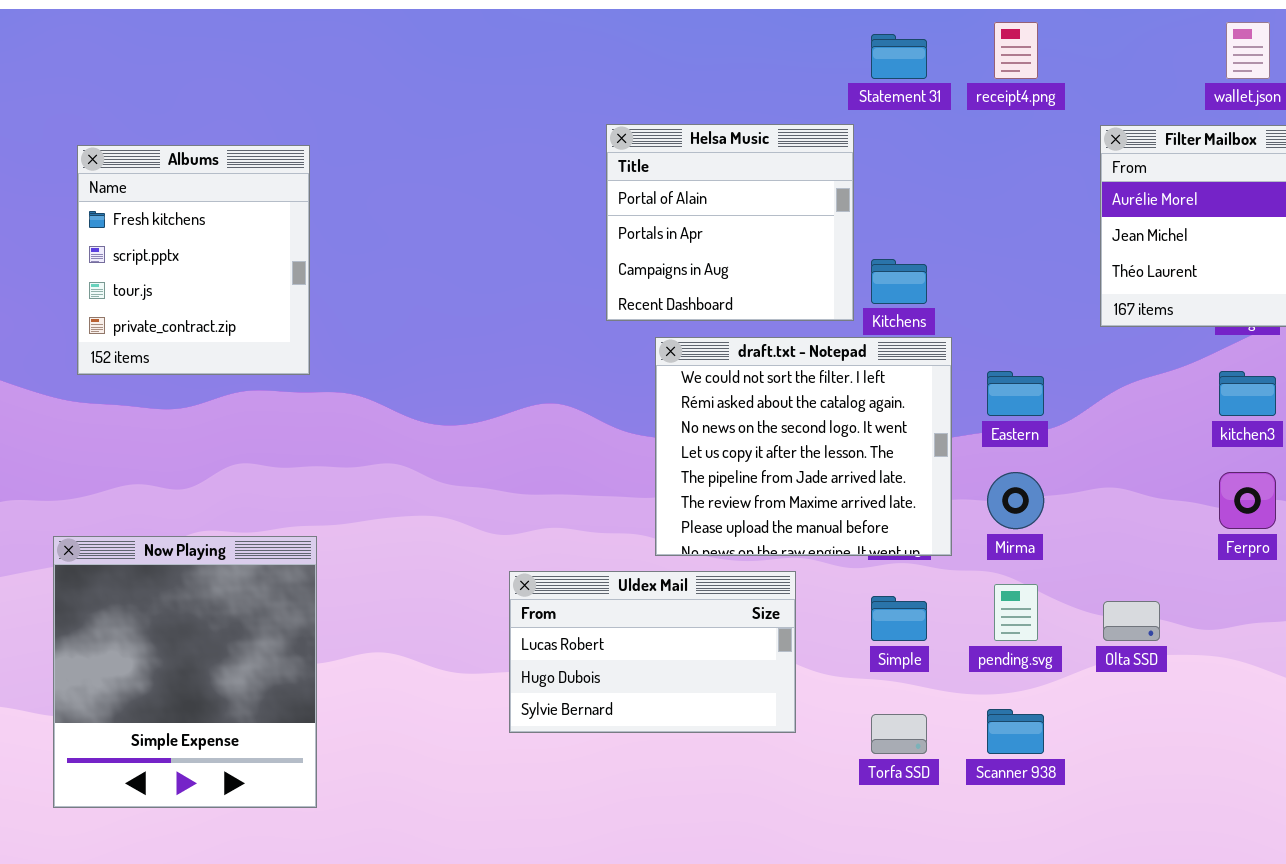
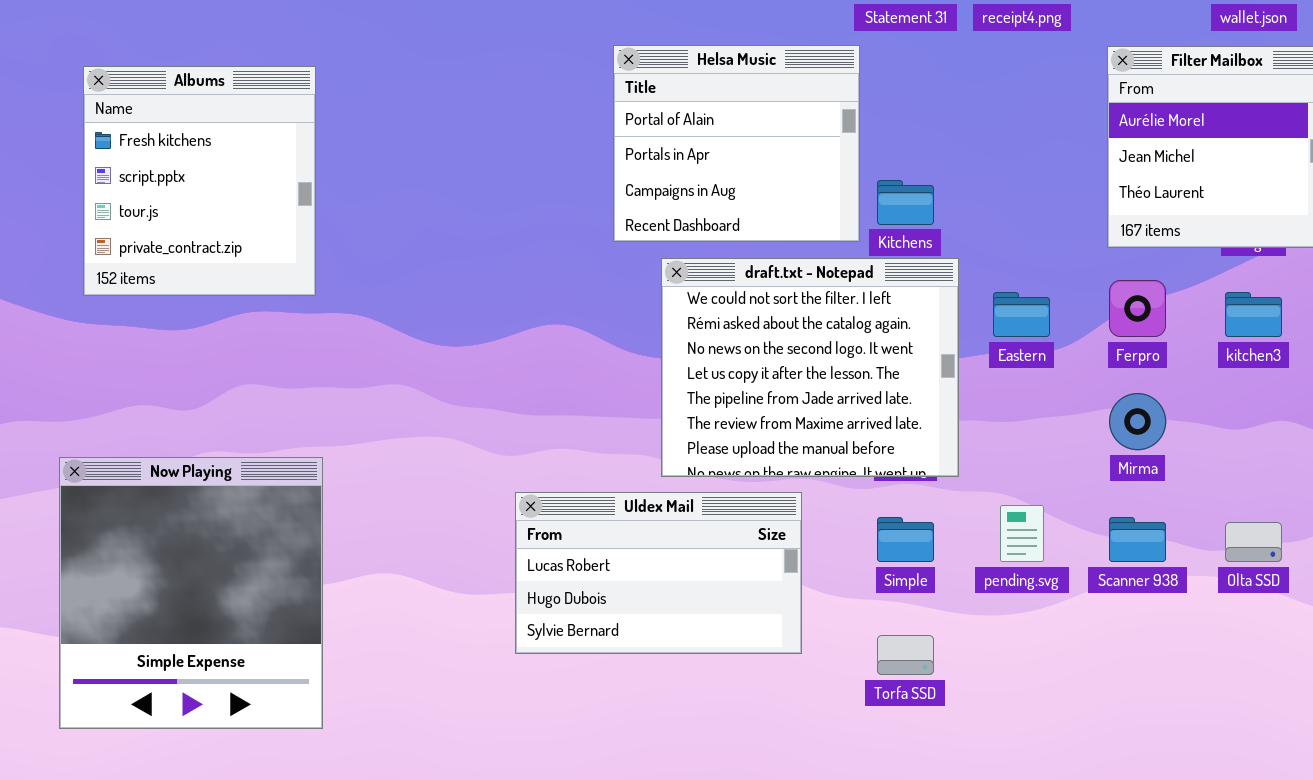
Mirma: [987,472,1044,529] -> [1109,393,1166,450], moved
Ferpro: [1219,472,1276,529] -> [1109,280,1166,337], moved
Olta SSD: [1103,601,1160,641] -> [1225,522,1282,562], moved
Scanner 938: [987,709,1044,754] -> [1109,517,1166,562], moved

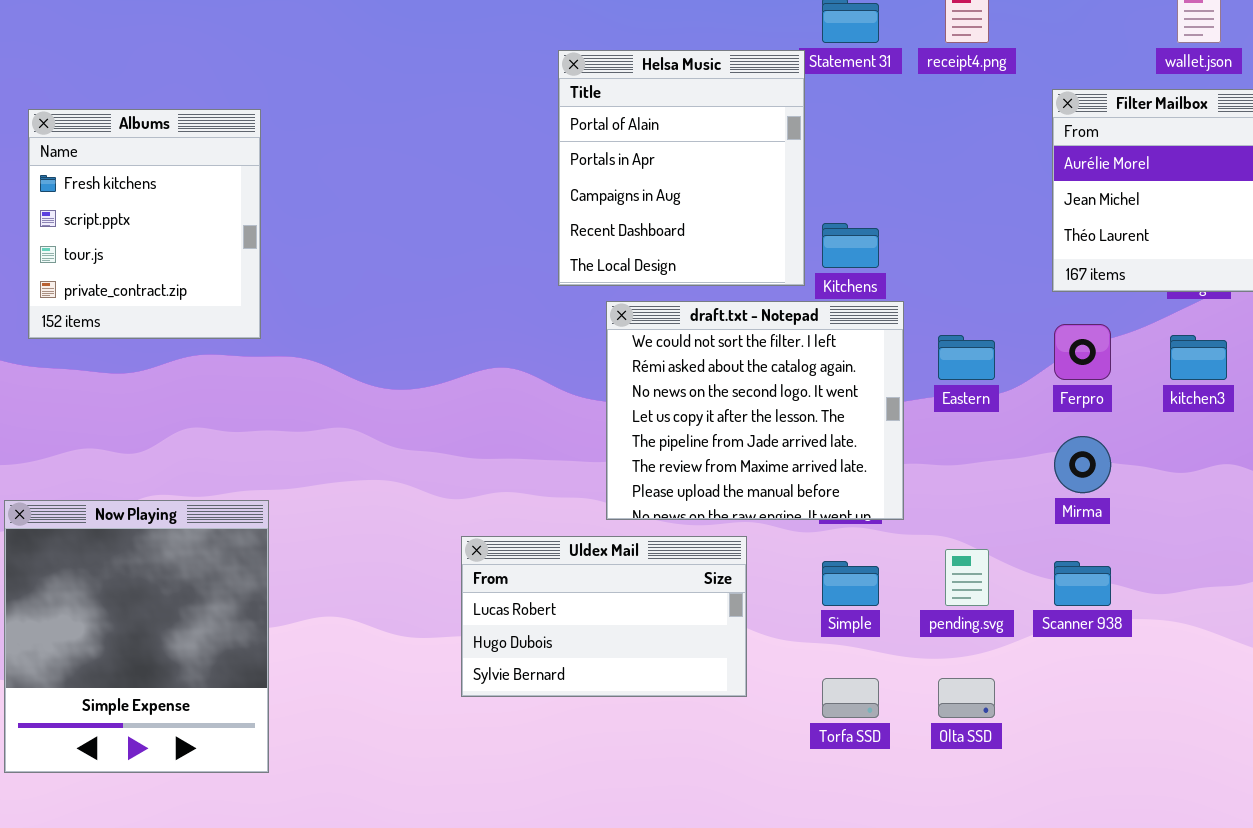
Helsa Music: [613,45,860,242] -> [558,50,805,286], resized
Olta SSD: [1225,522,1282,562] -> [938,678,995,718], moved

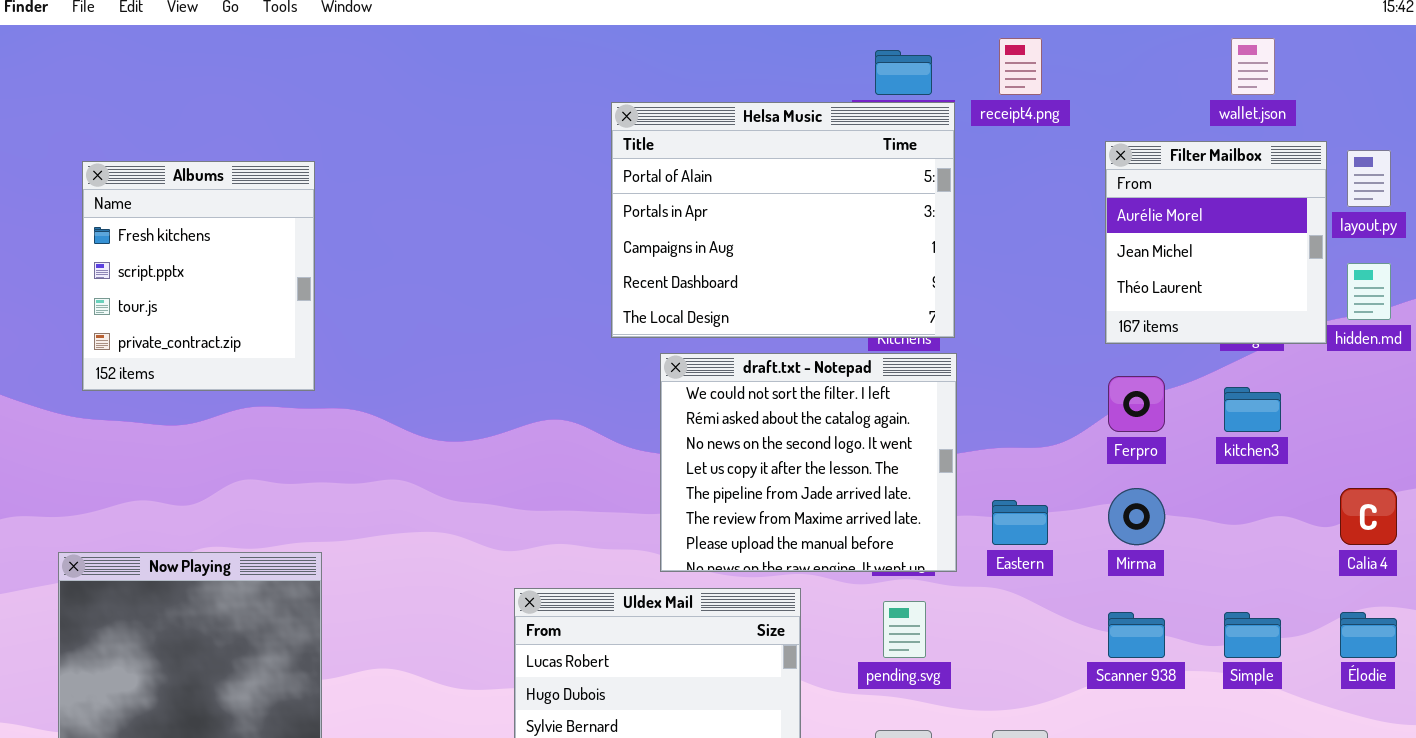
Helsa Music: [558,50,805,286] -> [611,102,955,338], resized
Eastern: [938,335,995,380] -> [992,500,1048,545], moved
pending.svg: [945,549,989,606] -> [883,601,926,658], moved
Simple: [822,561,879,606] -> [1224,612,1281,658], moved

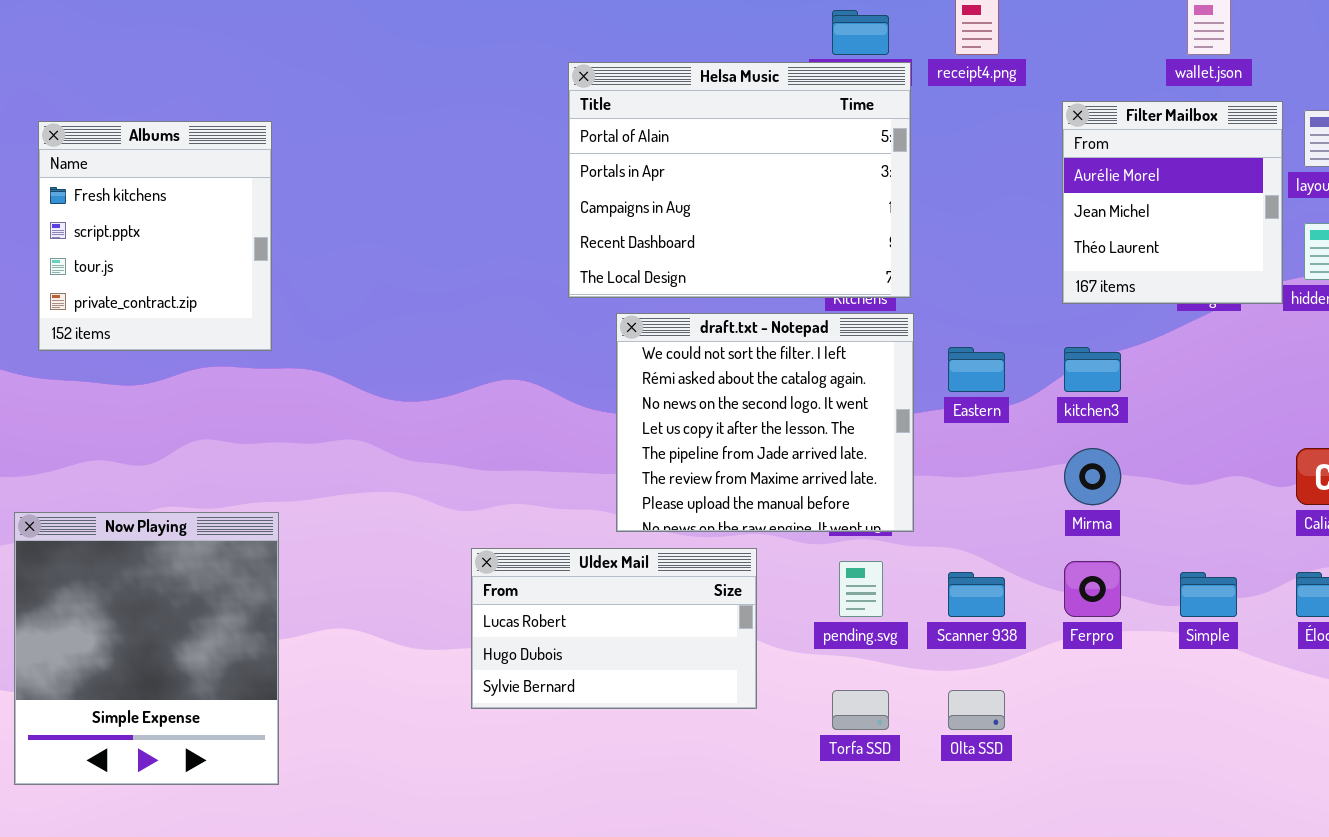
Ferpro: [1108,376,1165,432] -> [1064,561,1121,617], moved
kitchen3: [1224,387,1281,432] -> [1064,347,1121,392], moved
Eastern: [992,500,1048,545] -> [948,347,1005,392], moved
Scanner 938: [1108,612,1165,658] -> [948,572,1005,617], moved

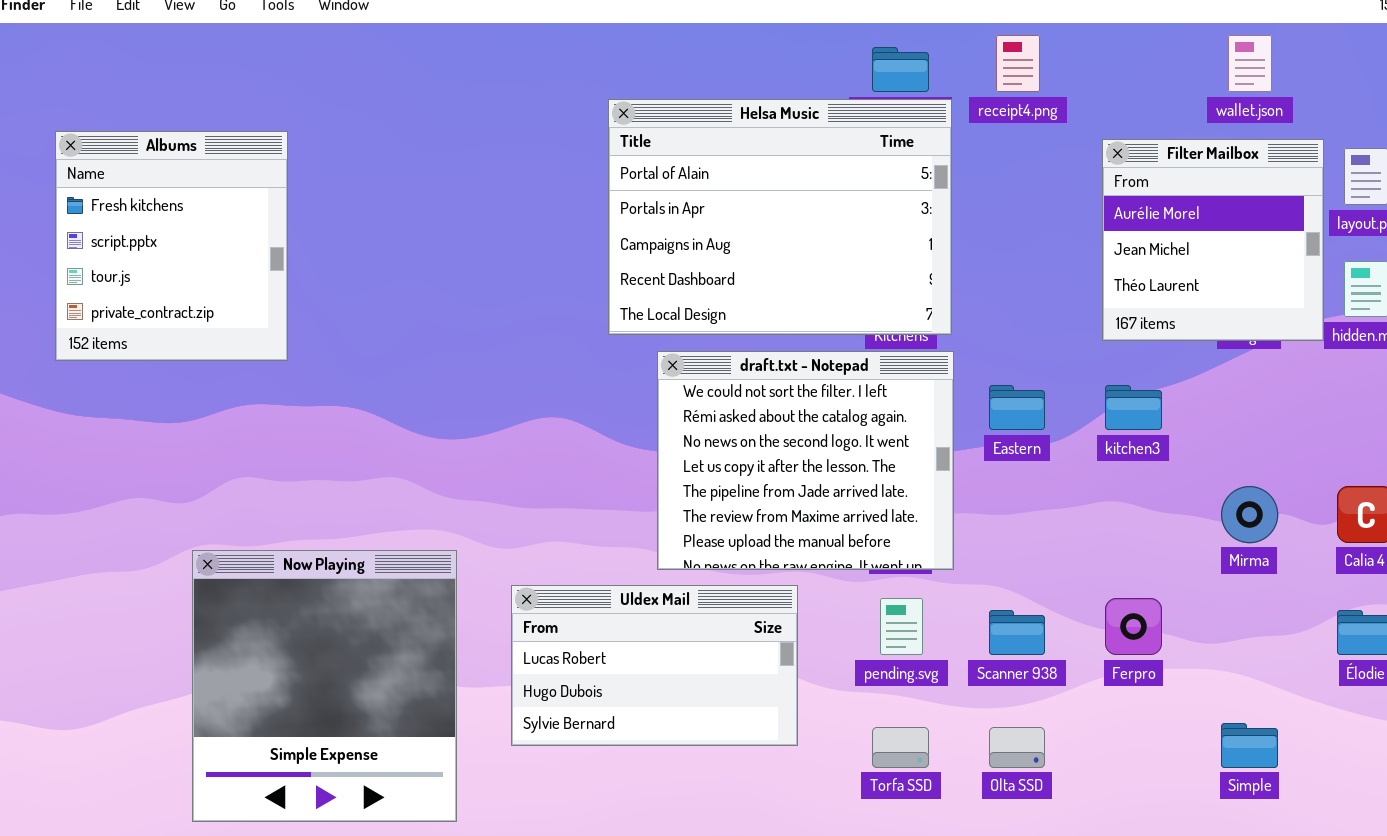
Albums: [38,121,272,351] -> [55,131,288,361], moved
Mirma: [1064,448,1121,505] -> [1221,486,1278,543], moved
Now Playing: [14,512,279,785] -> [192,550,457,822], moved
Simple: [1180,572,1237,617] -> [1221,723,1278,768], moved

